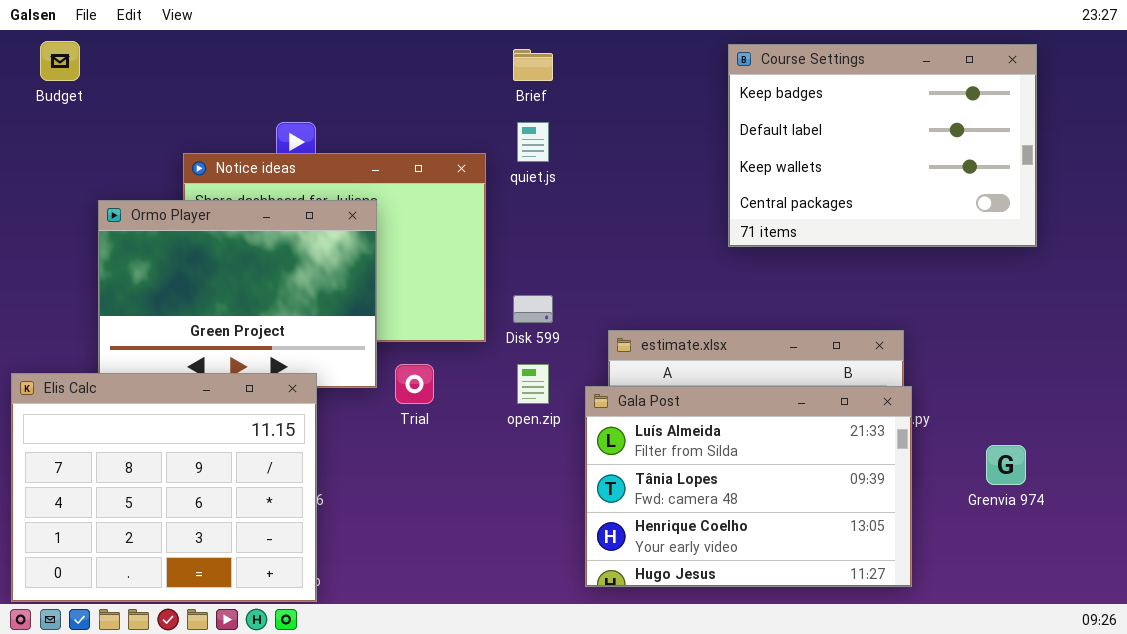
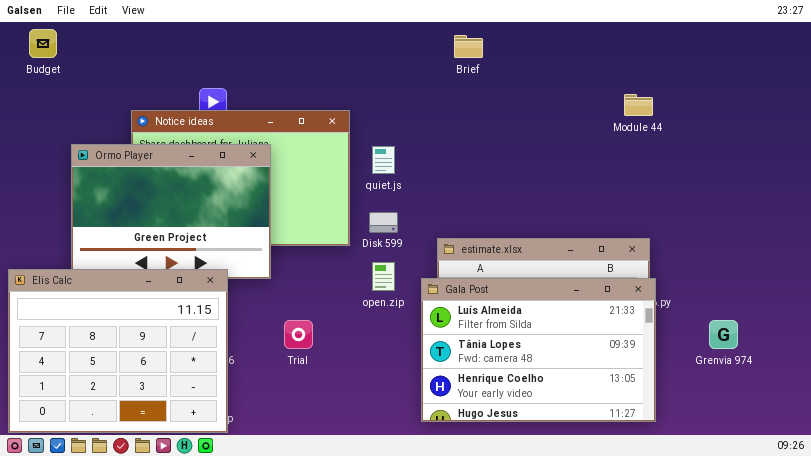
Course Settings: [728,44,1037,247] -> none, closed
Brief: [513,49,553,81] -> [454,35,483,58], moved
quiet.js: [517,122,549,162] -> [372,146,395,174], moved
Trial: [395,364,434,404] -> [284,320,313,349], moved

